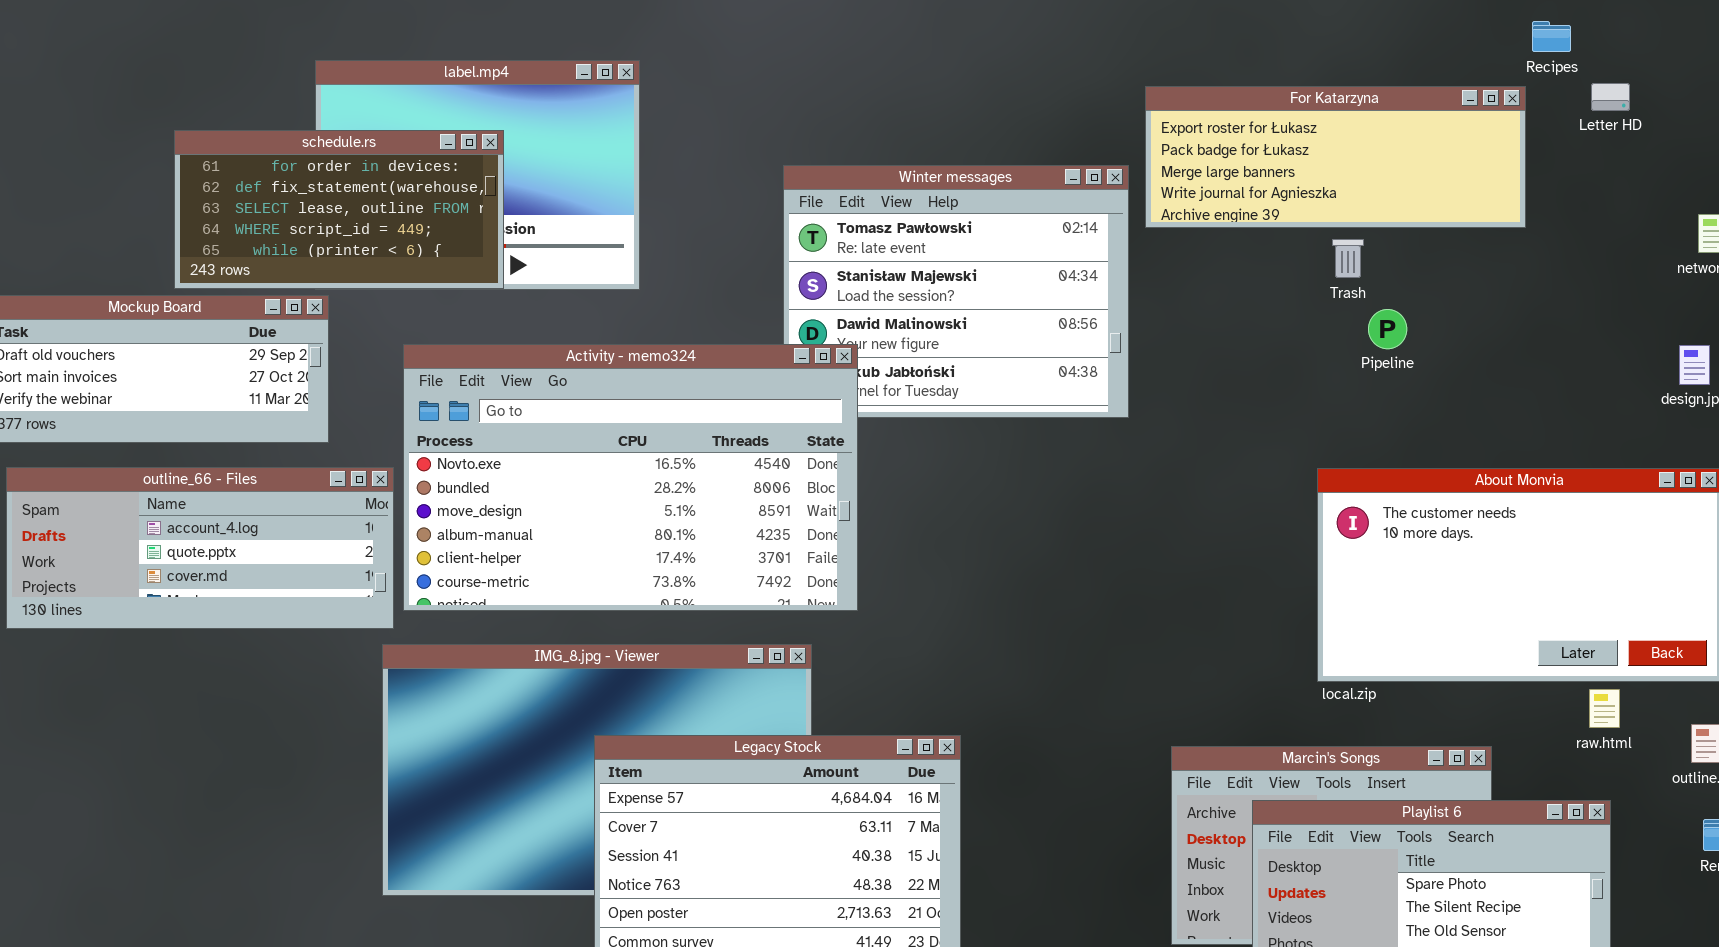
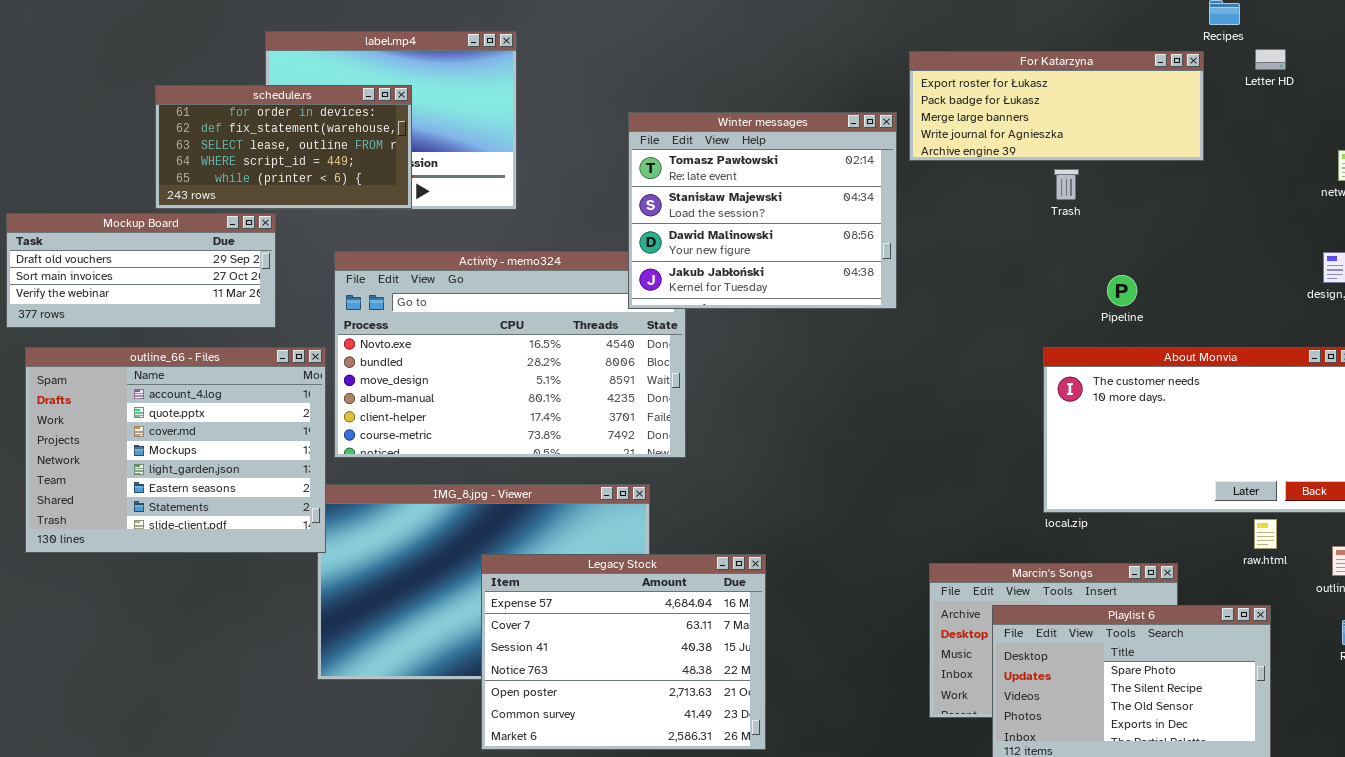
Winter messages: [783,165,1129,418] -> [628,112,897,309], raised
Pipeline: [1368,309,1407,349] -> [1107,275,1137,306], moved
outline_66 - Files: [6,467,394,629] -> [25,347,326,553], resized

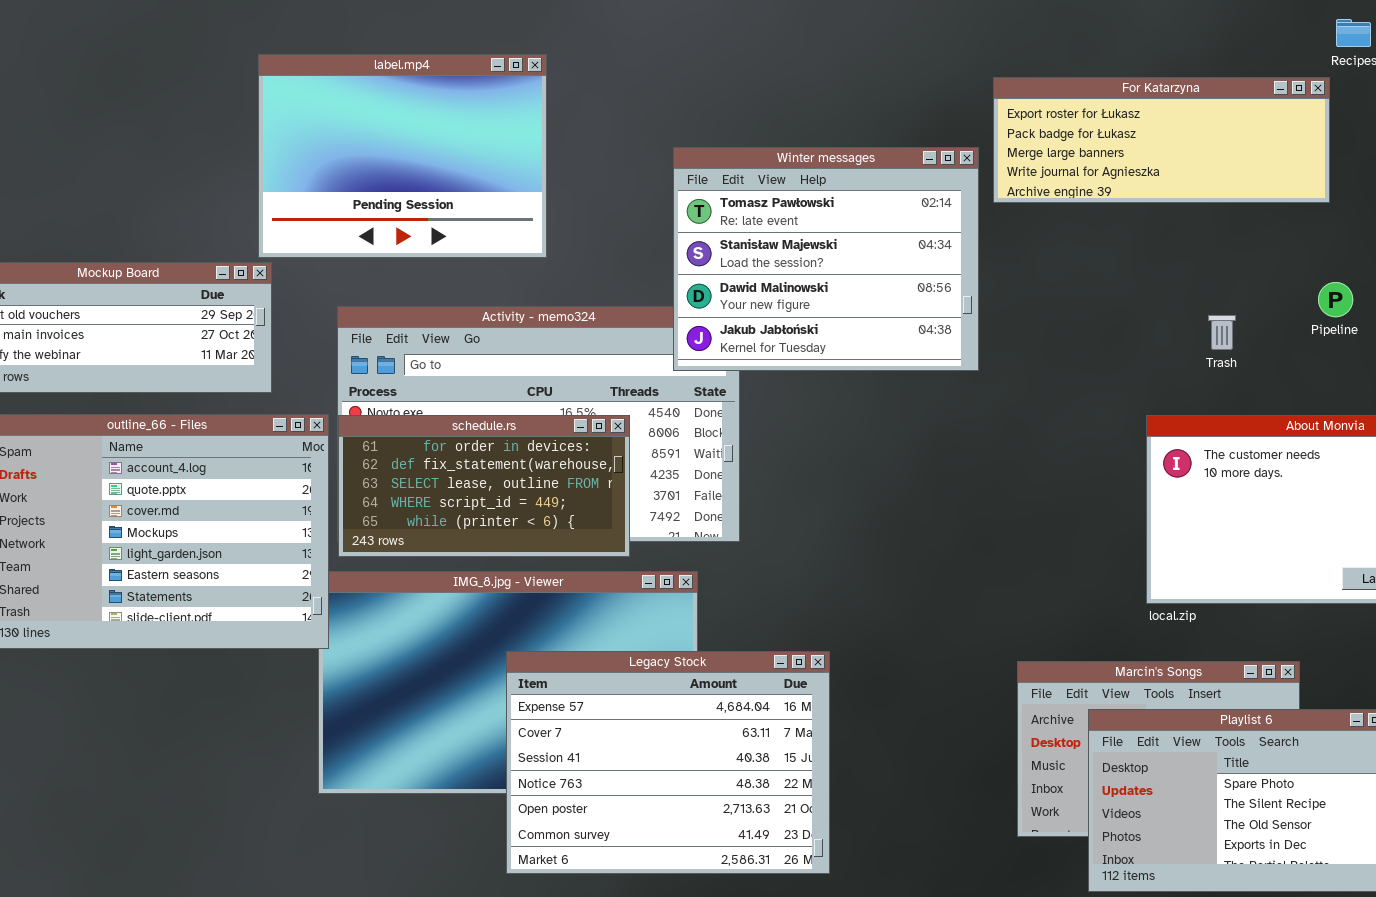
schedule.rs: [155,85,412,209] -> [338,415,630,557], moved
Trash: [1054,169,1079,200] -> [1208,315,1236,350], moved
Pipeline: [1107,275,1137,306] -> [1318,282,1353,317], moved

